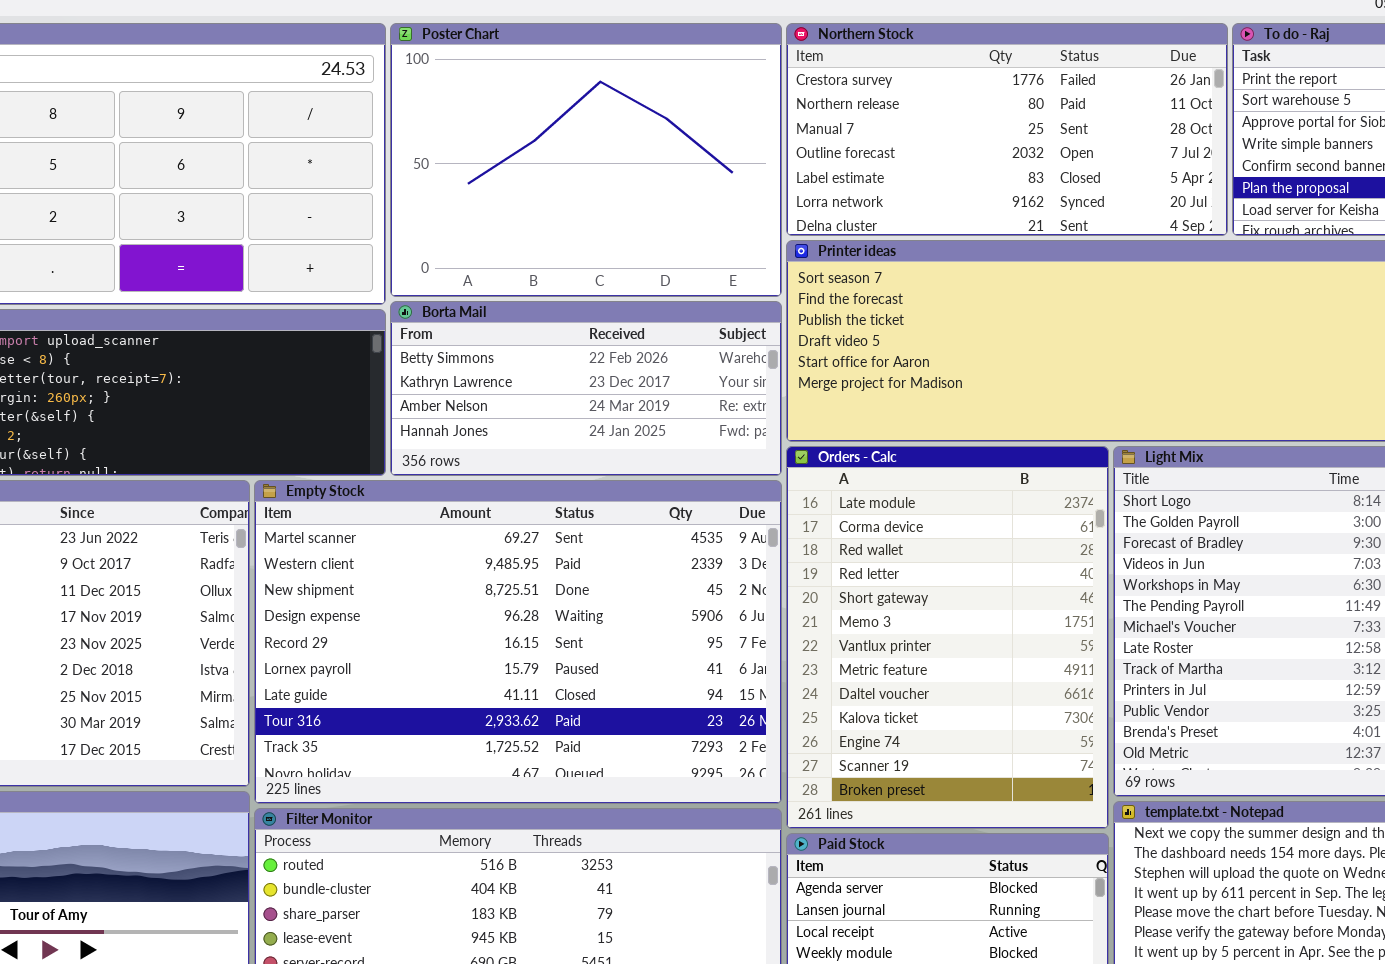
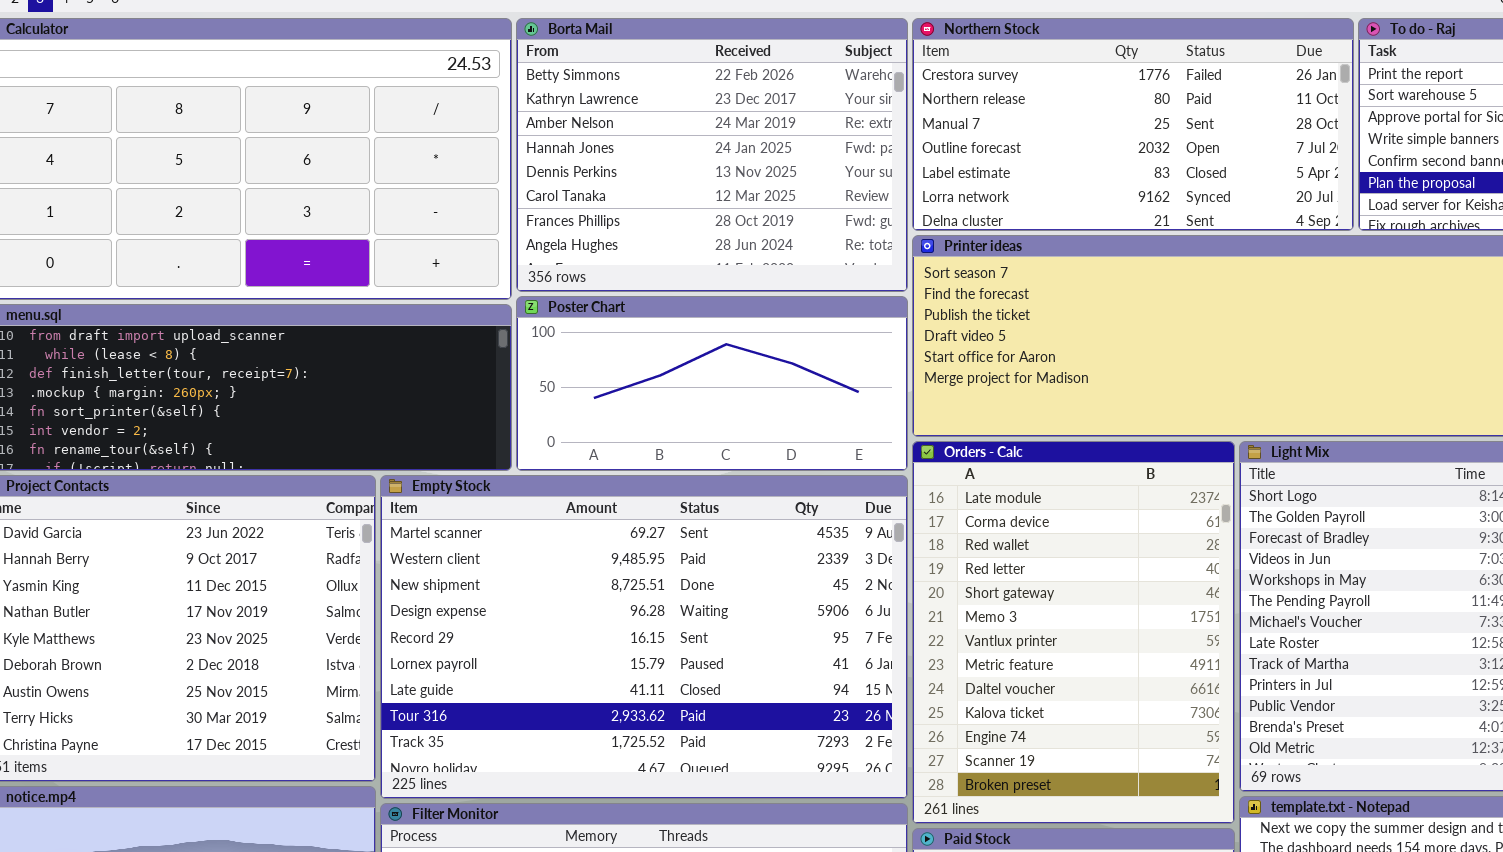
Poster Chart: [390,23,782,297] -> [516,296,908,471], moved, resized
Borta Mail: [390,301,782,476] -> [516,18,908,292], moved, resized

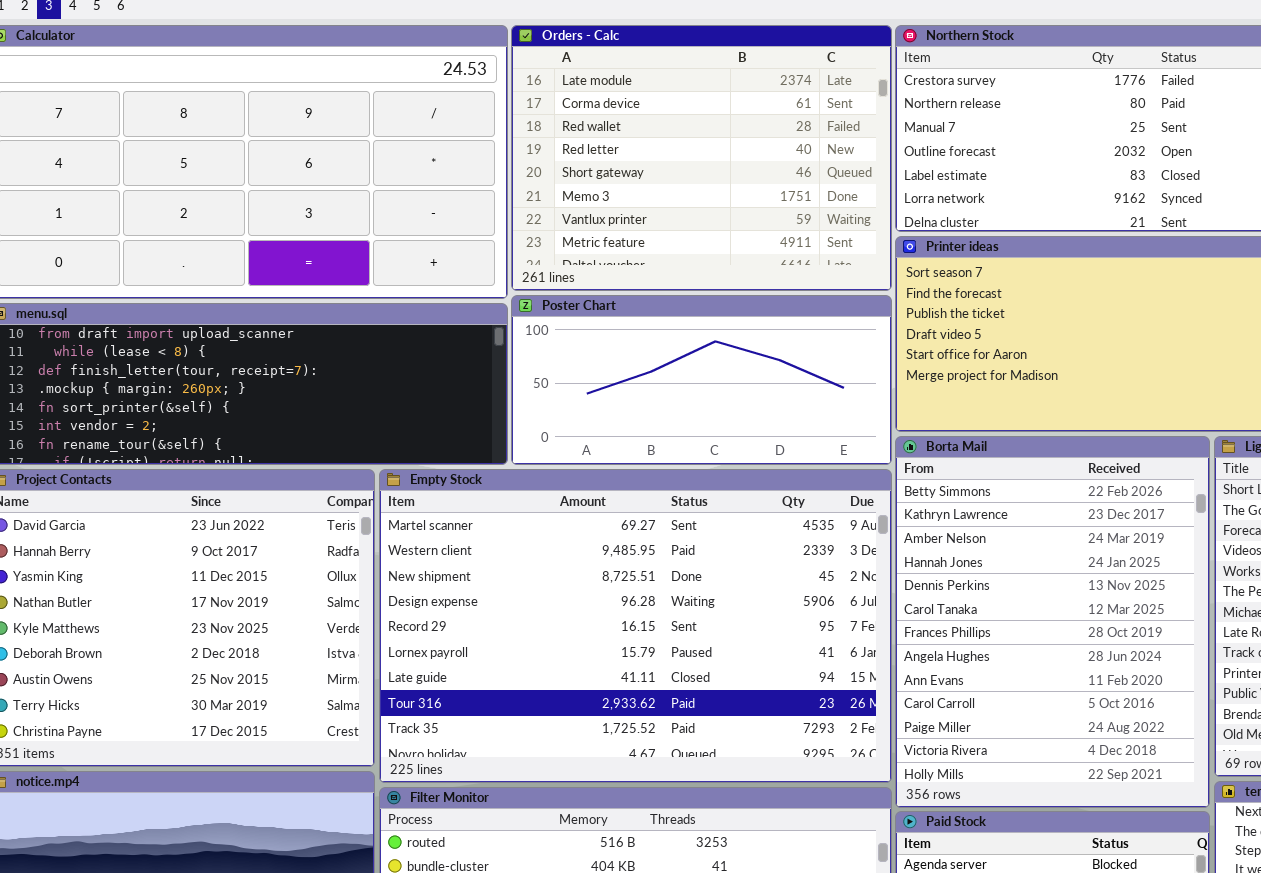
Borta Mail: [516,18,908,292] -> [895,436,1210,808], moved, resized
Orders - Calc: [912,441,1235,824] -> [511,25,892,291], moved, resized

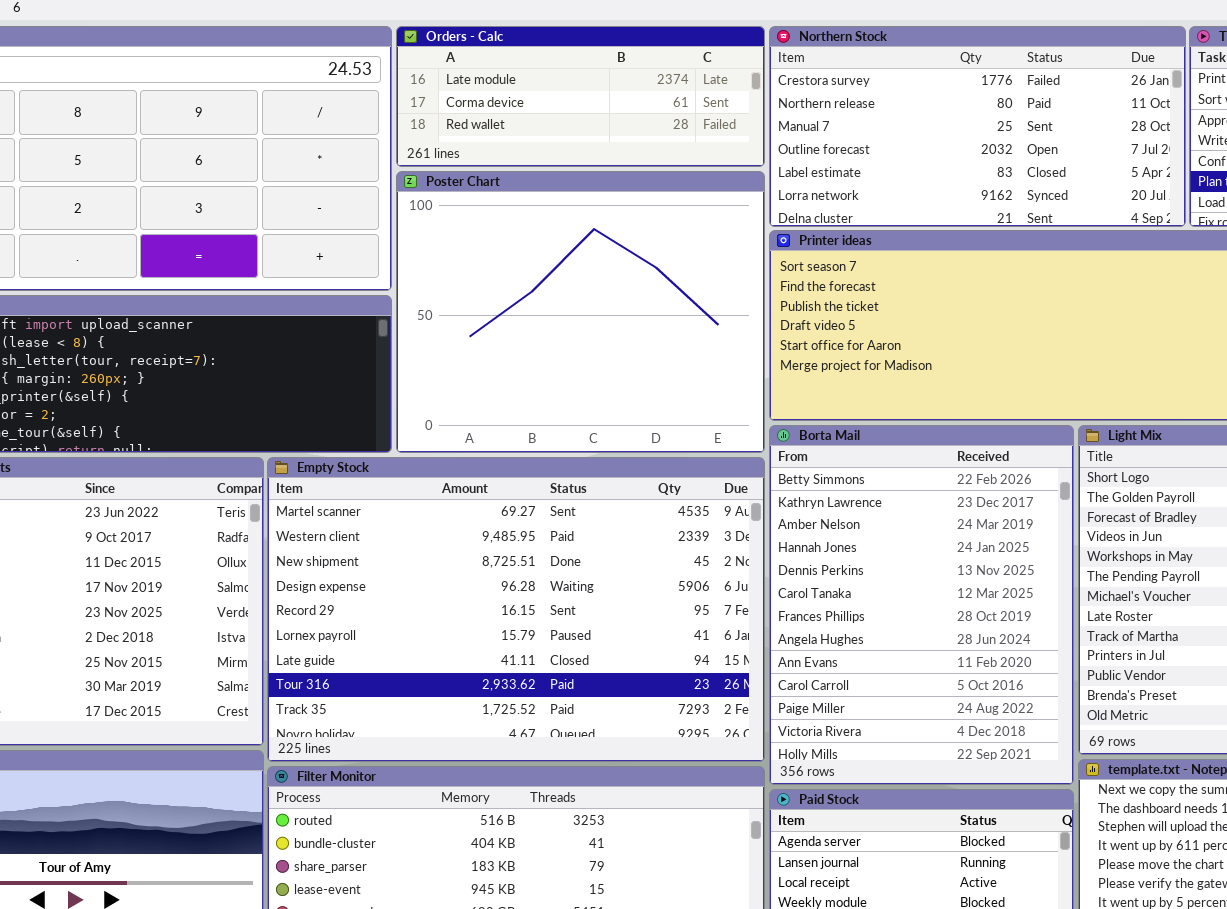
Orders - Calc: [511,25,892,291] -> [396,26,765,167], resized
Poster Chart: [511,295,892,465] -> [396,171,765,453], resized

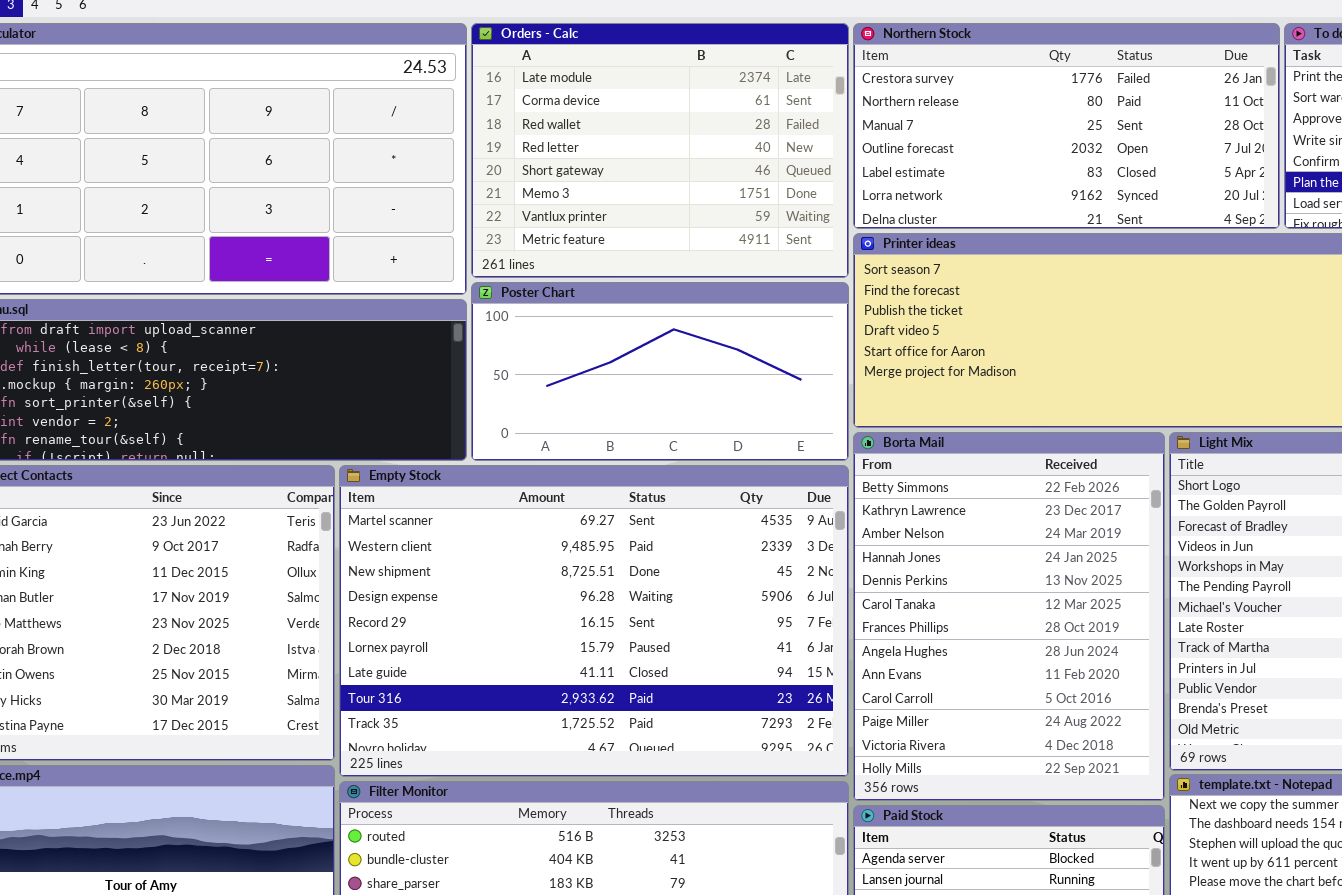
Orders - Calc: [396,26,765,167] -> [471,23,849,278], resized
Poster Chart: [396,171,765,453] -> [471,282,849,461], resized

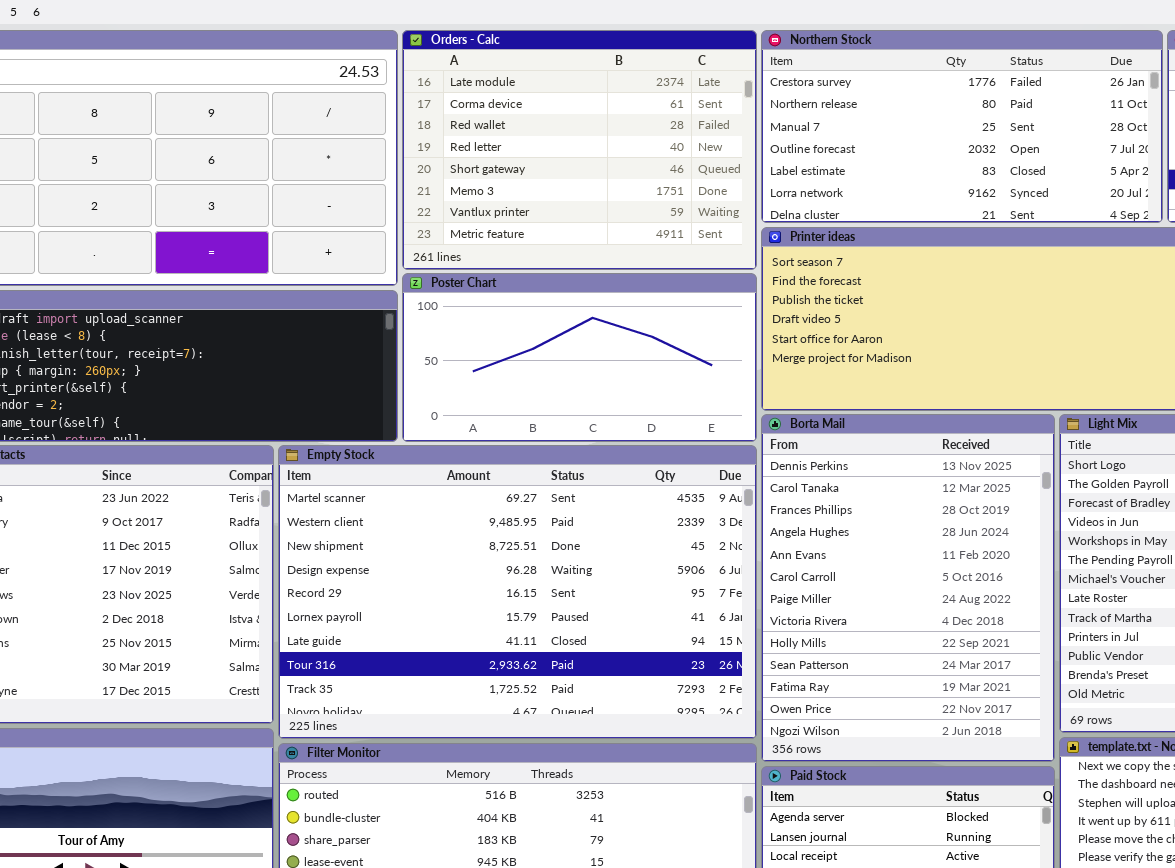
Borta Mail: [853,432,1165,801] -> [761,414,1055,762], scrolled down 4 rows

